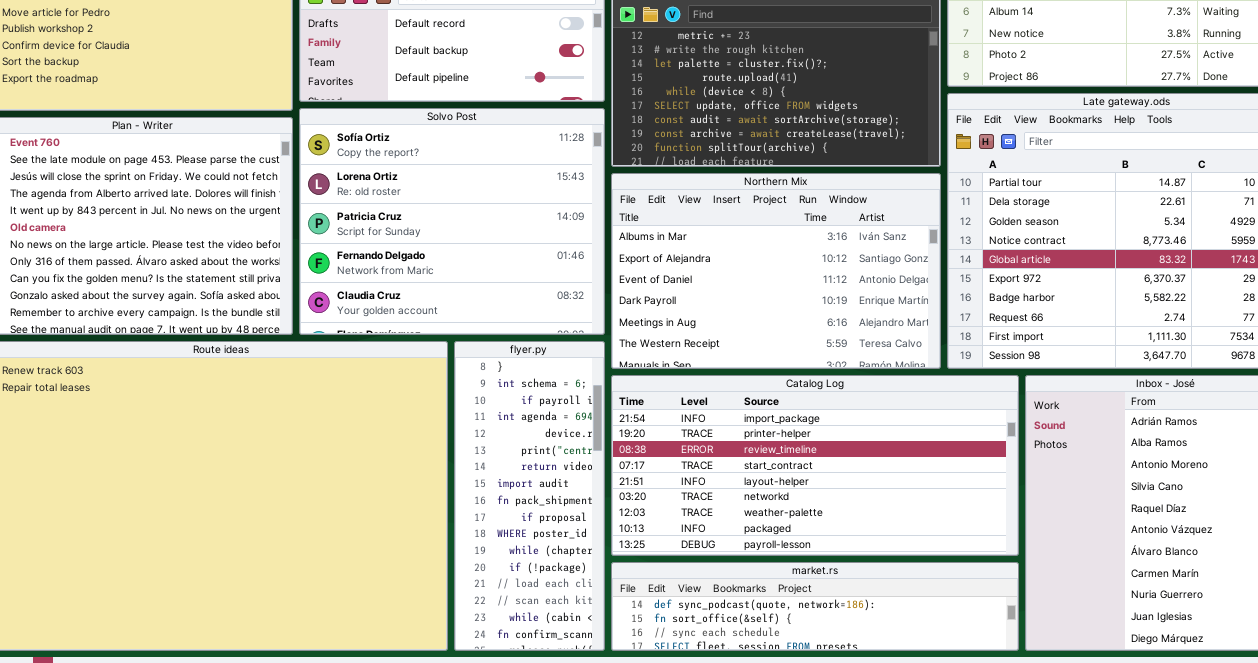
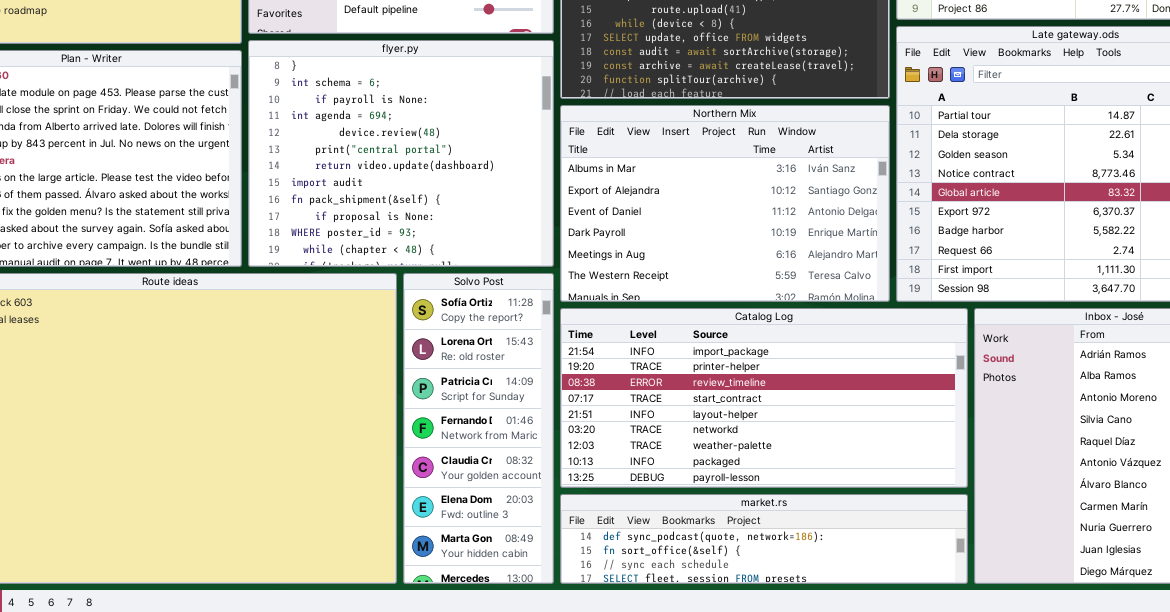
Solvo Post: [299,108,605,335] -> [403,273,554,584], moved, resized
flyer.py: [454,341,605,651] -> [248,40,554,267], moved, resized

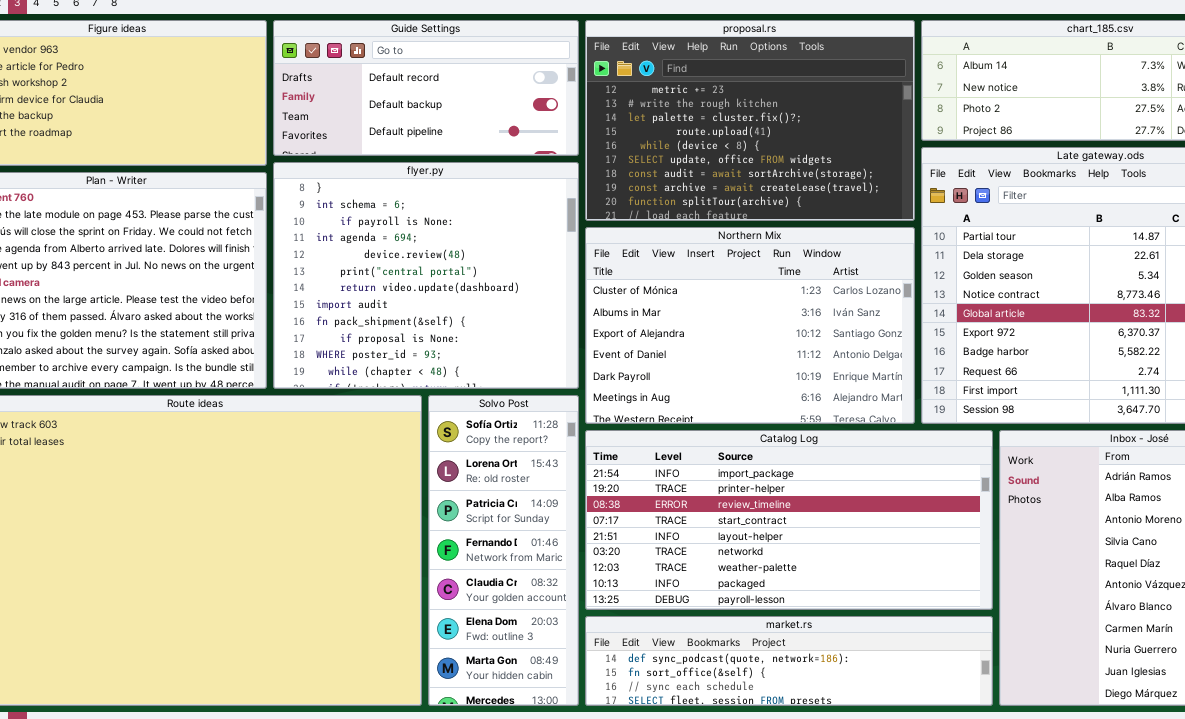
Northern Mix: [560,105,890,302] -> [585,227,915,424], scrolled up 1 row

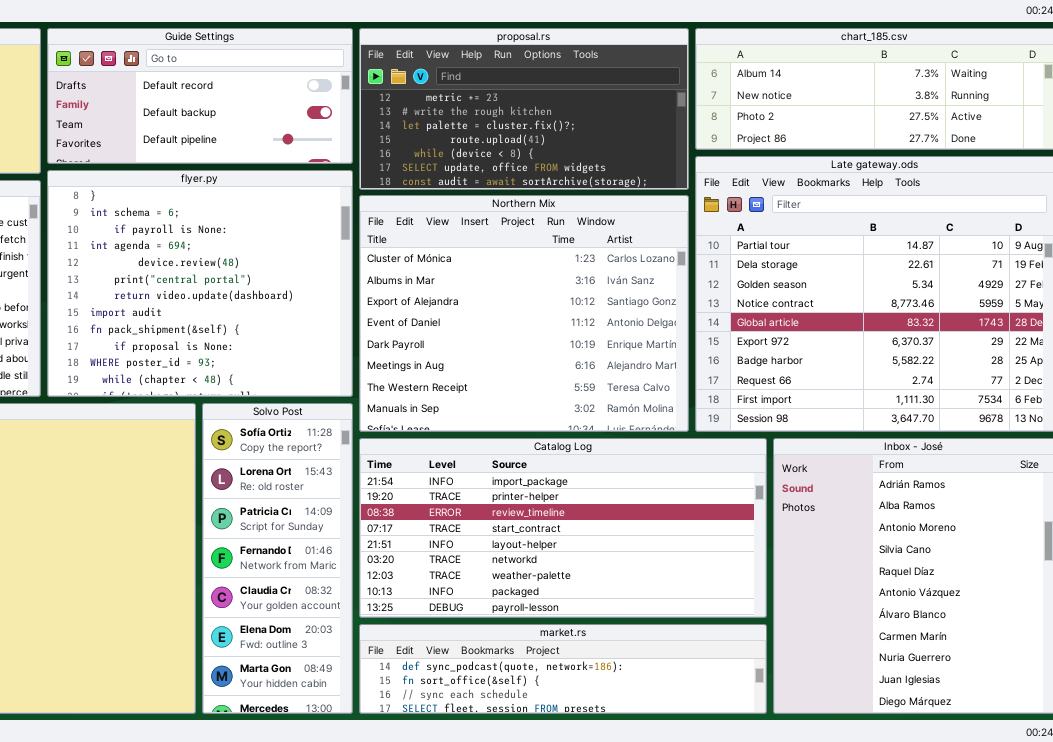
proposal.rs: [585,20,915,221] -> [359,28,689,190], resized
Northern Mix: [585,227,915,424] -> [359,195,689,432], resized

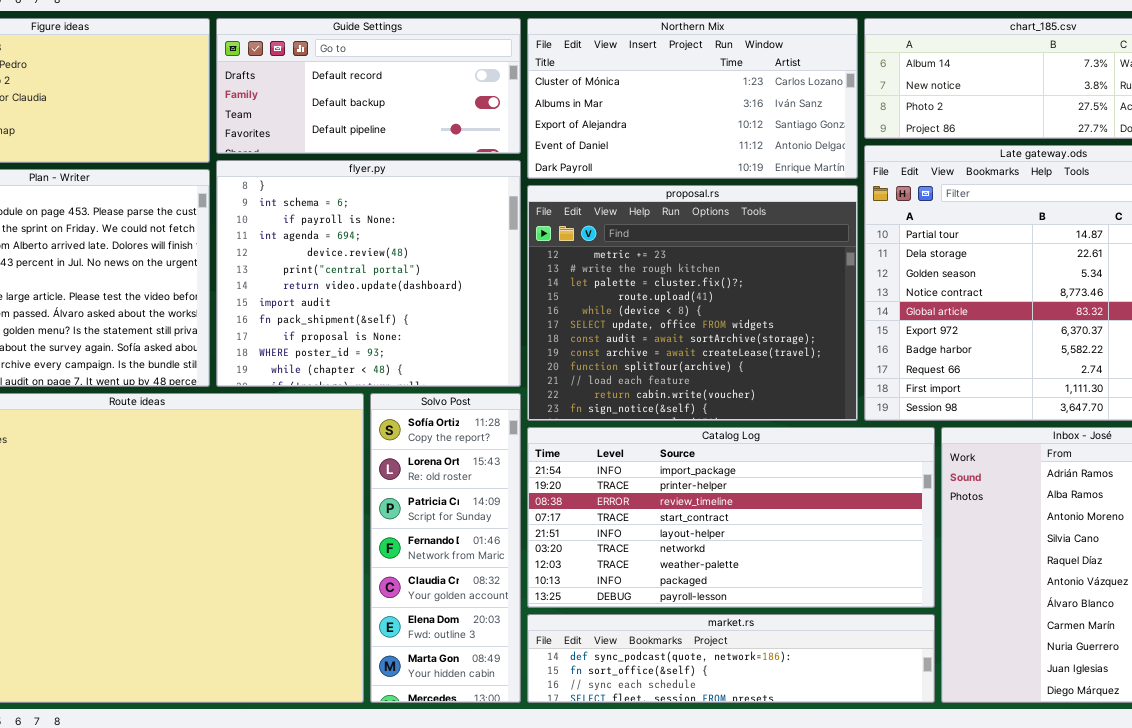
proposal.rs: [359,28,689,190] -> [527,185,858,421], moved, resized
Northern Mix: [359,195,689,432] -> [527,18,858,179], moved, resized

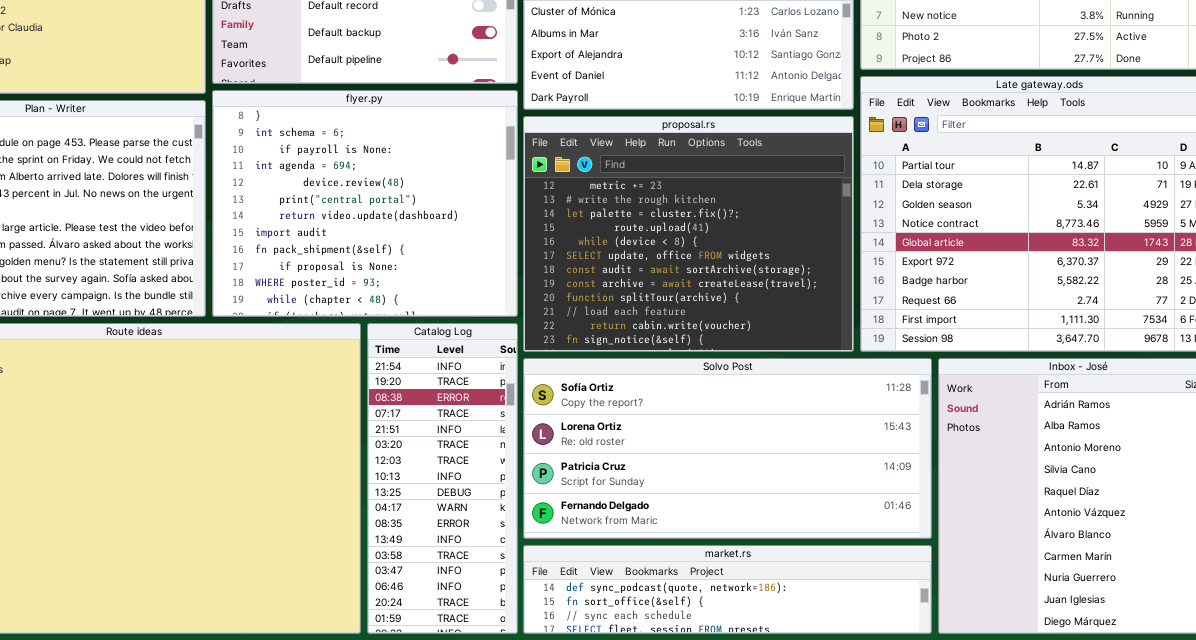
Solvo Post: [370,393,521,703] -> [523,358,932,539], moved, resized
Catalog Log: [527,427,935,608] -> [367,323,518,634], moved, resized

